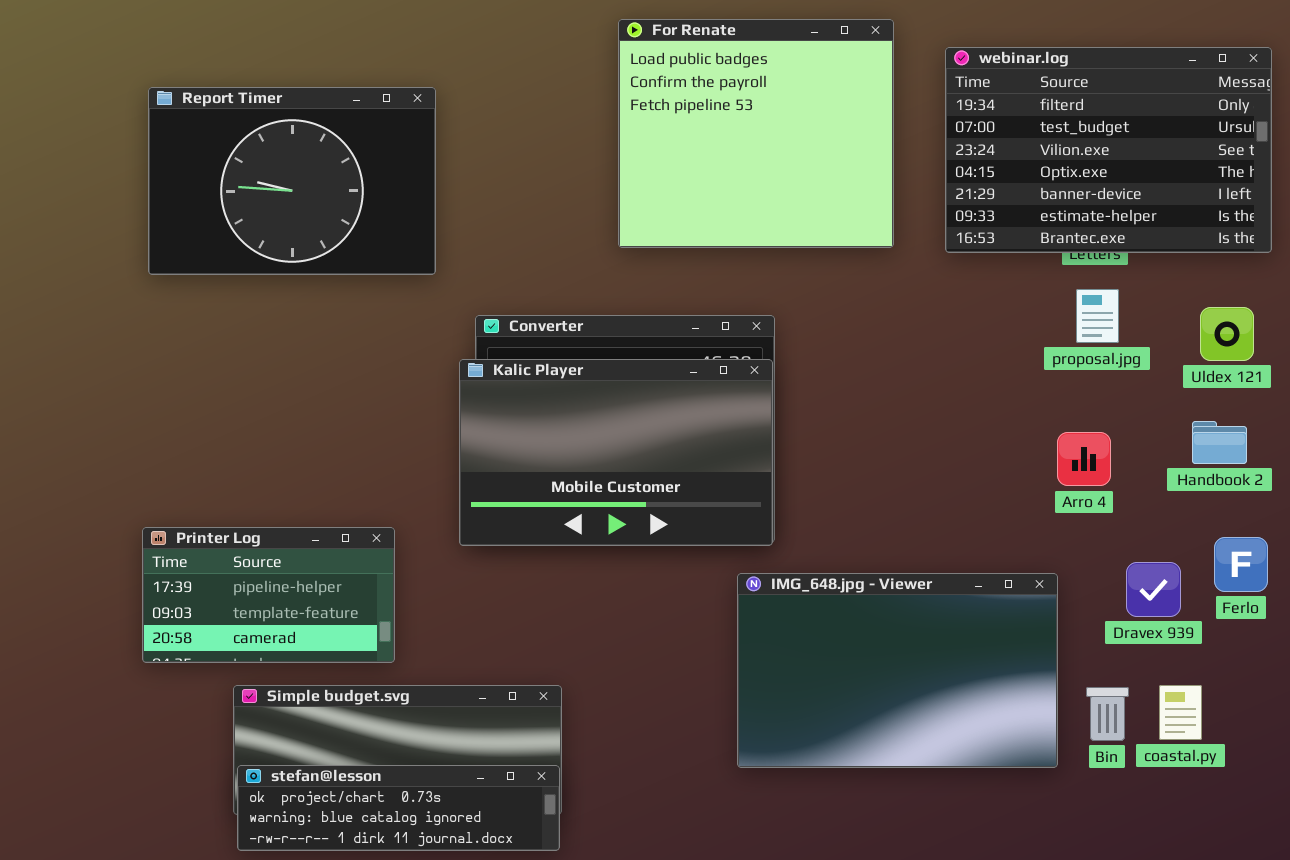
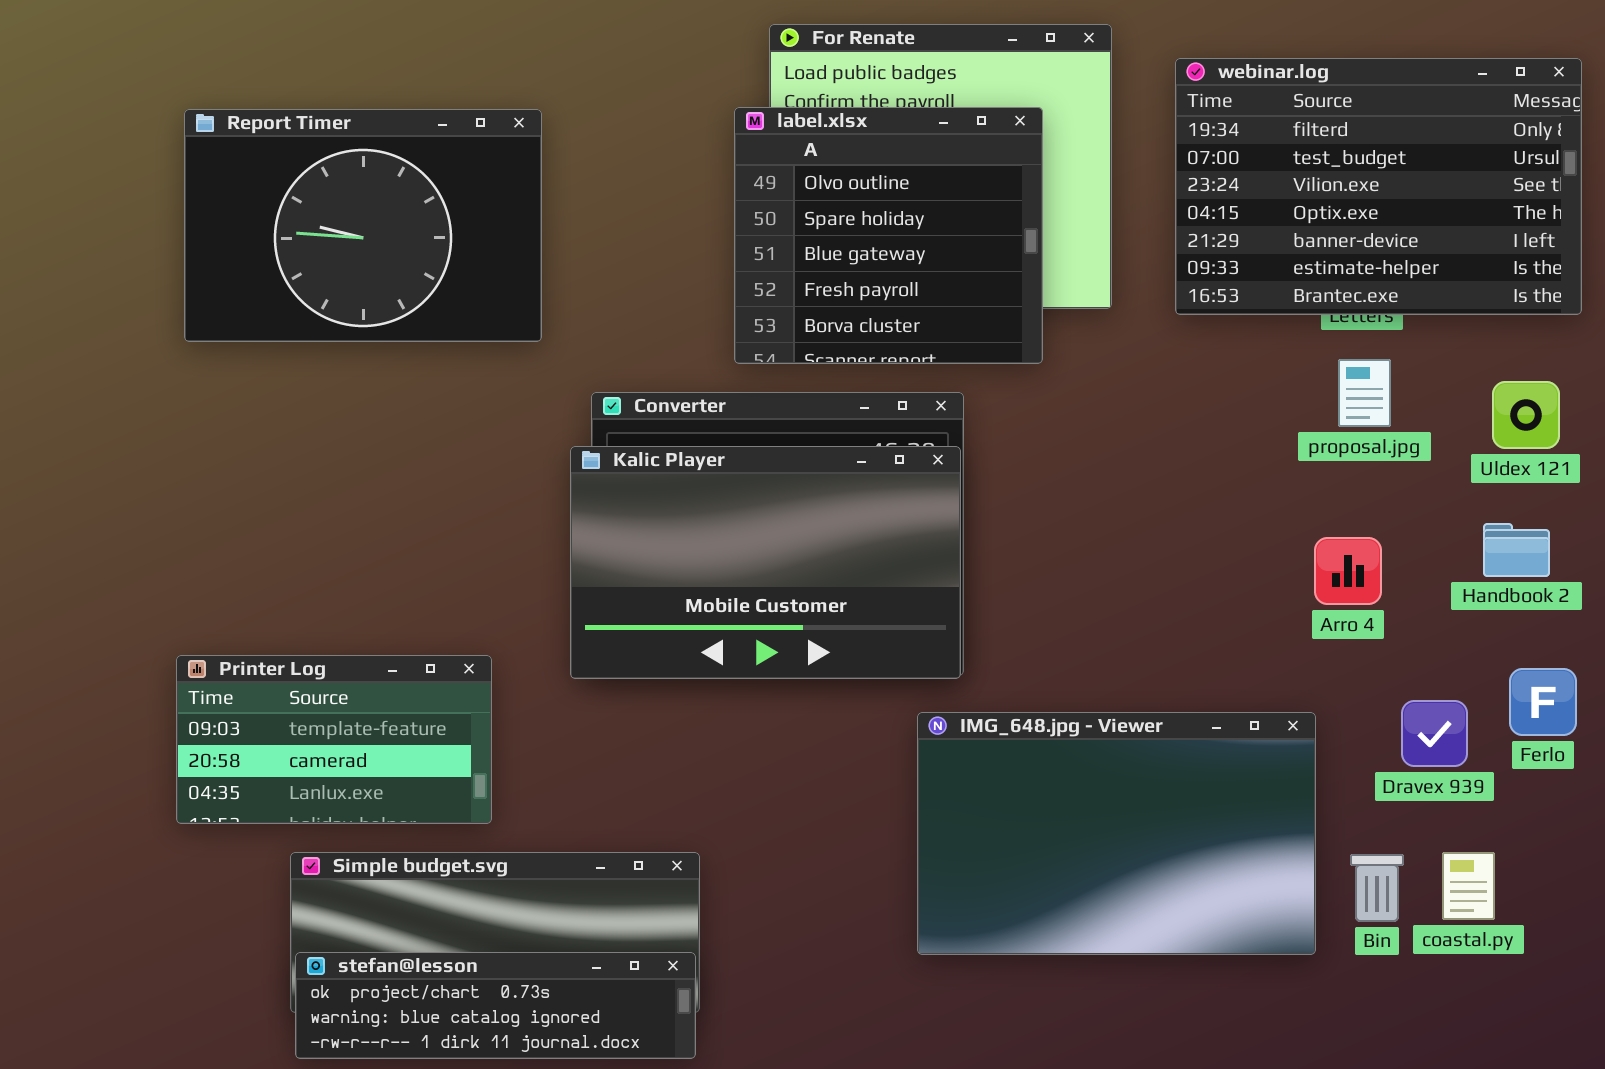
label.xlsx: none -> [734,107,1043,364], opened
Printer Log: [142,527,395,663] -> [176,655,492,824], scrolled down 1 row

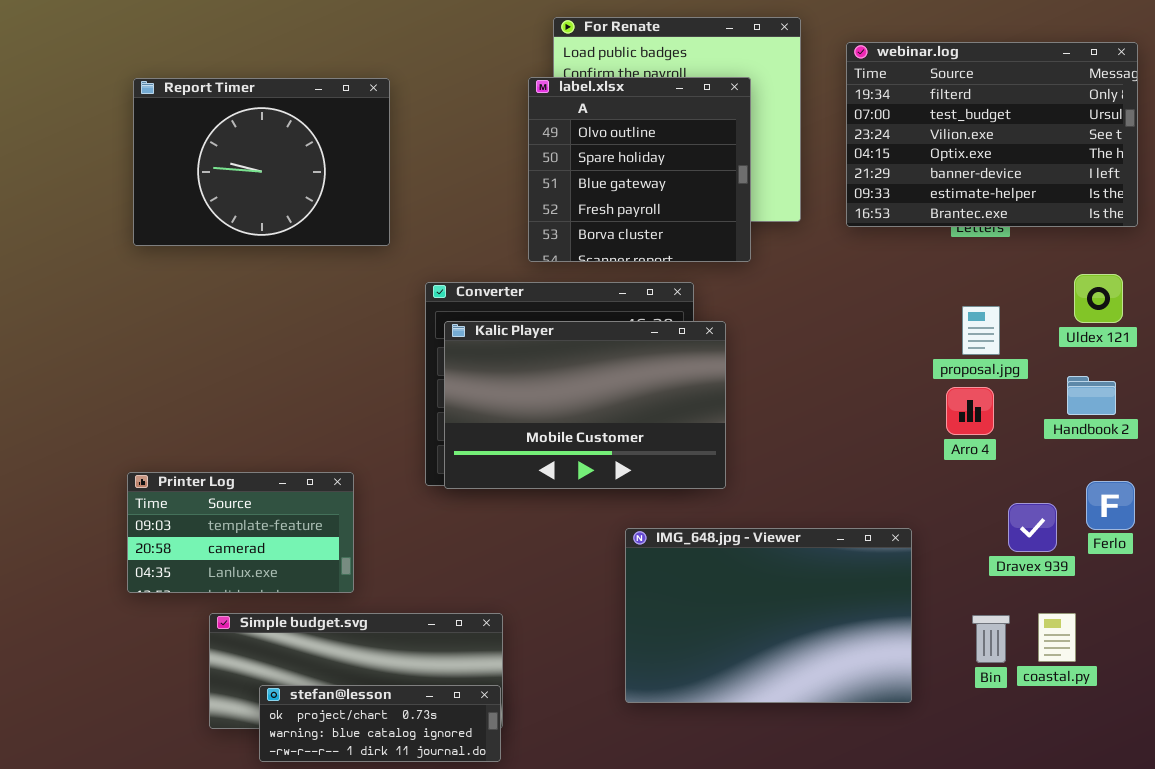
proposal.jpg: [1338,359,1391,427] -> [962,306,1000,355], moved
Kalic Player: [570,446,961,679] -> [444,321,726,489], moved
IMG_648.jpg - Viewer: [917,712,1316,955] -> [625,528,912,703], moved
stefan@lesson: [295,952,696,1059] -> [259,685,501,762], resized

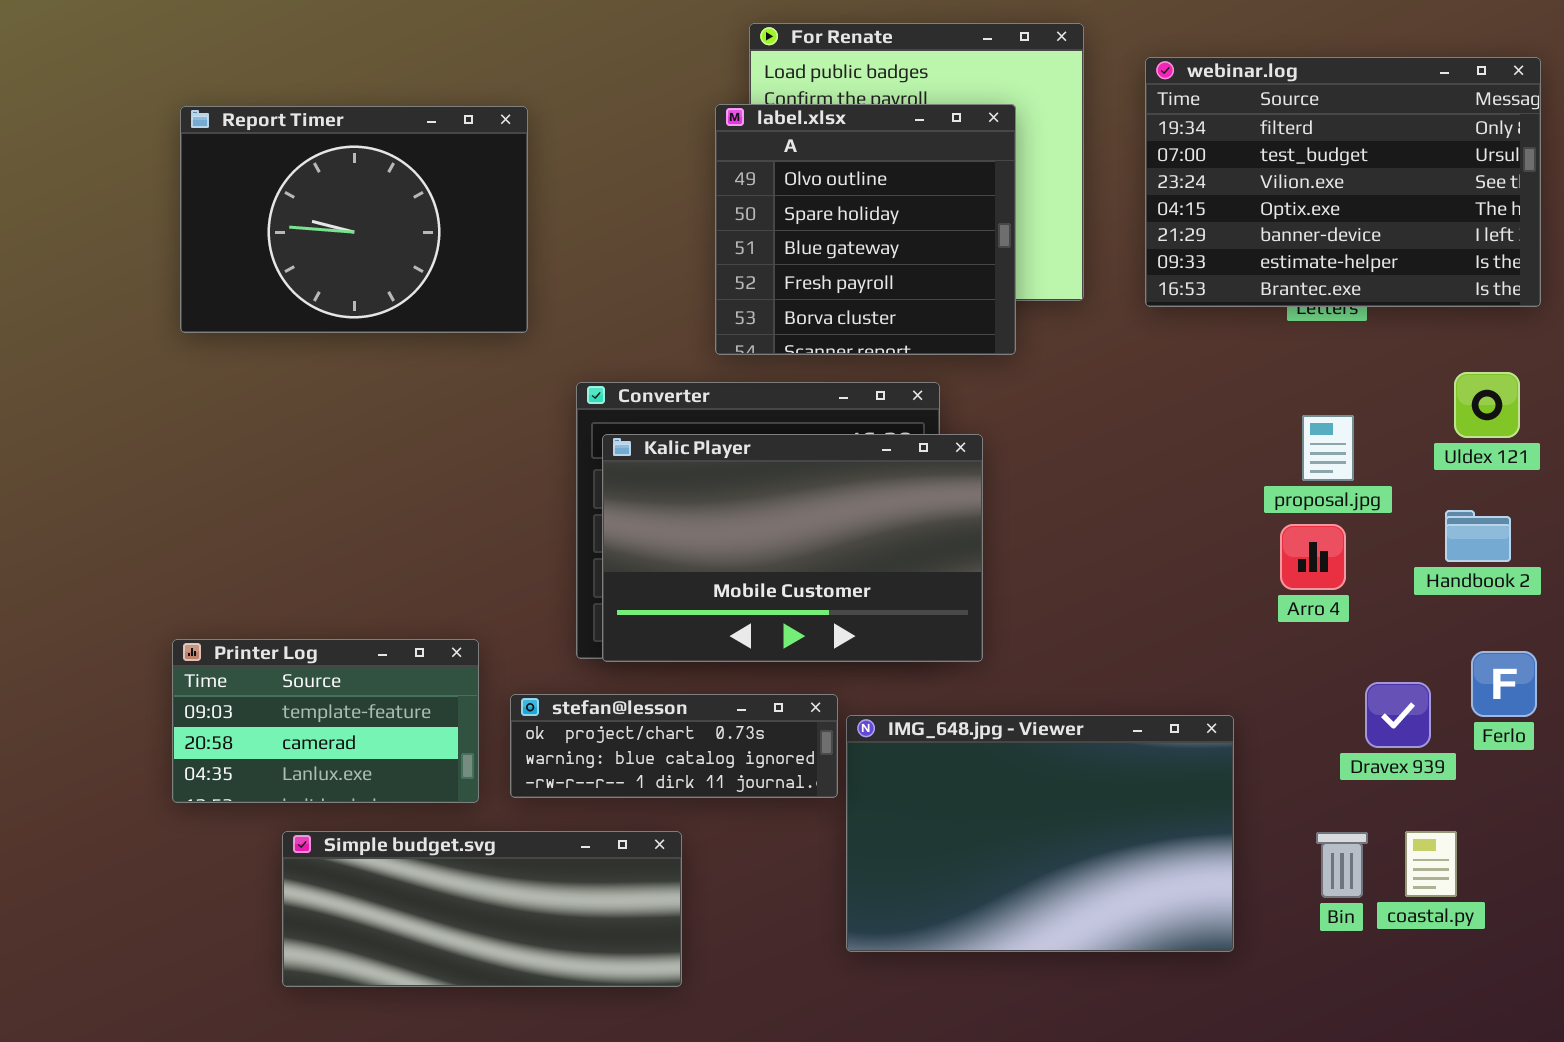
stefan@lesson: [259,685,501,762] -> [510,694,838,798], moved

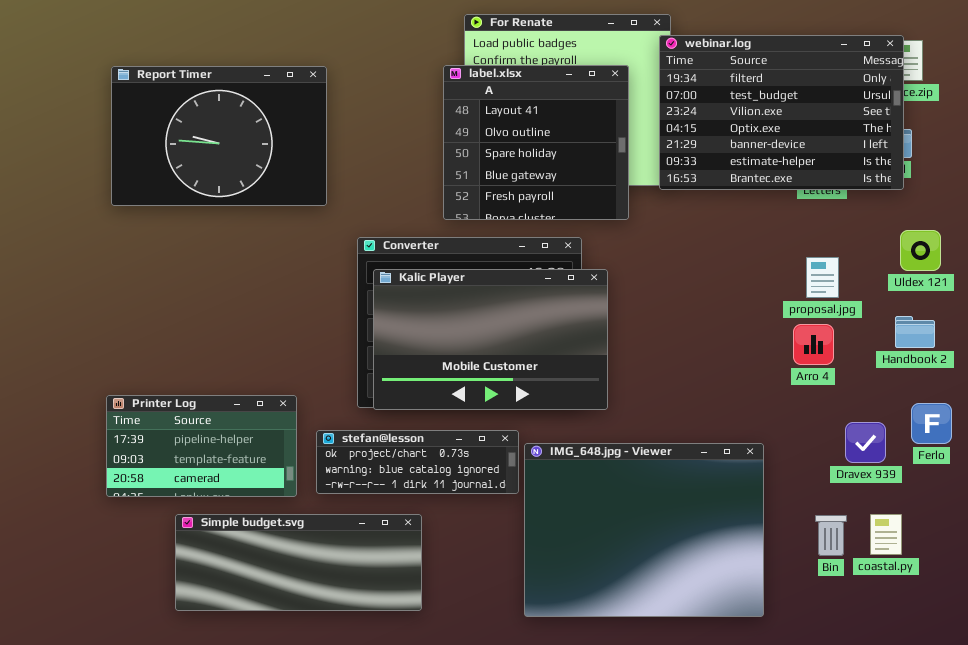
webinar.log: [1145,57,1541,307] -> [659,35,904,190], moved
label.xlsx: [715,104,1016,355] -> [443,65,629,220], scrolled up 1 row
Printer Log: [172,639,479,803] -> [106,395,297,497], scrolled up 1 row
IMG_648.jpg - Viewer: [846,715,1234,952] -> [524,443,764,617], resized

